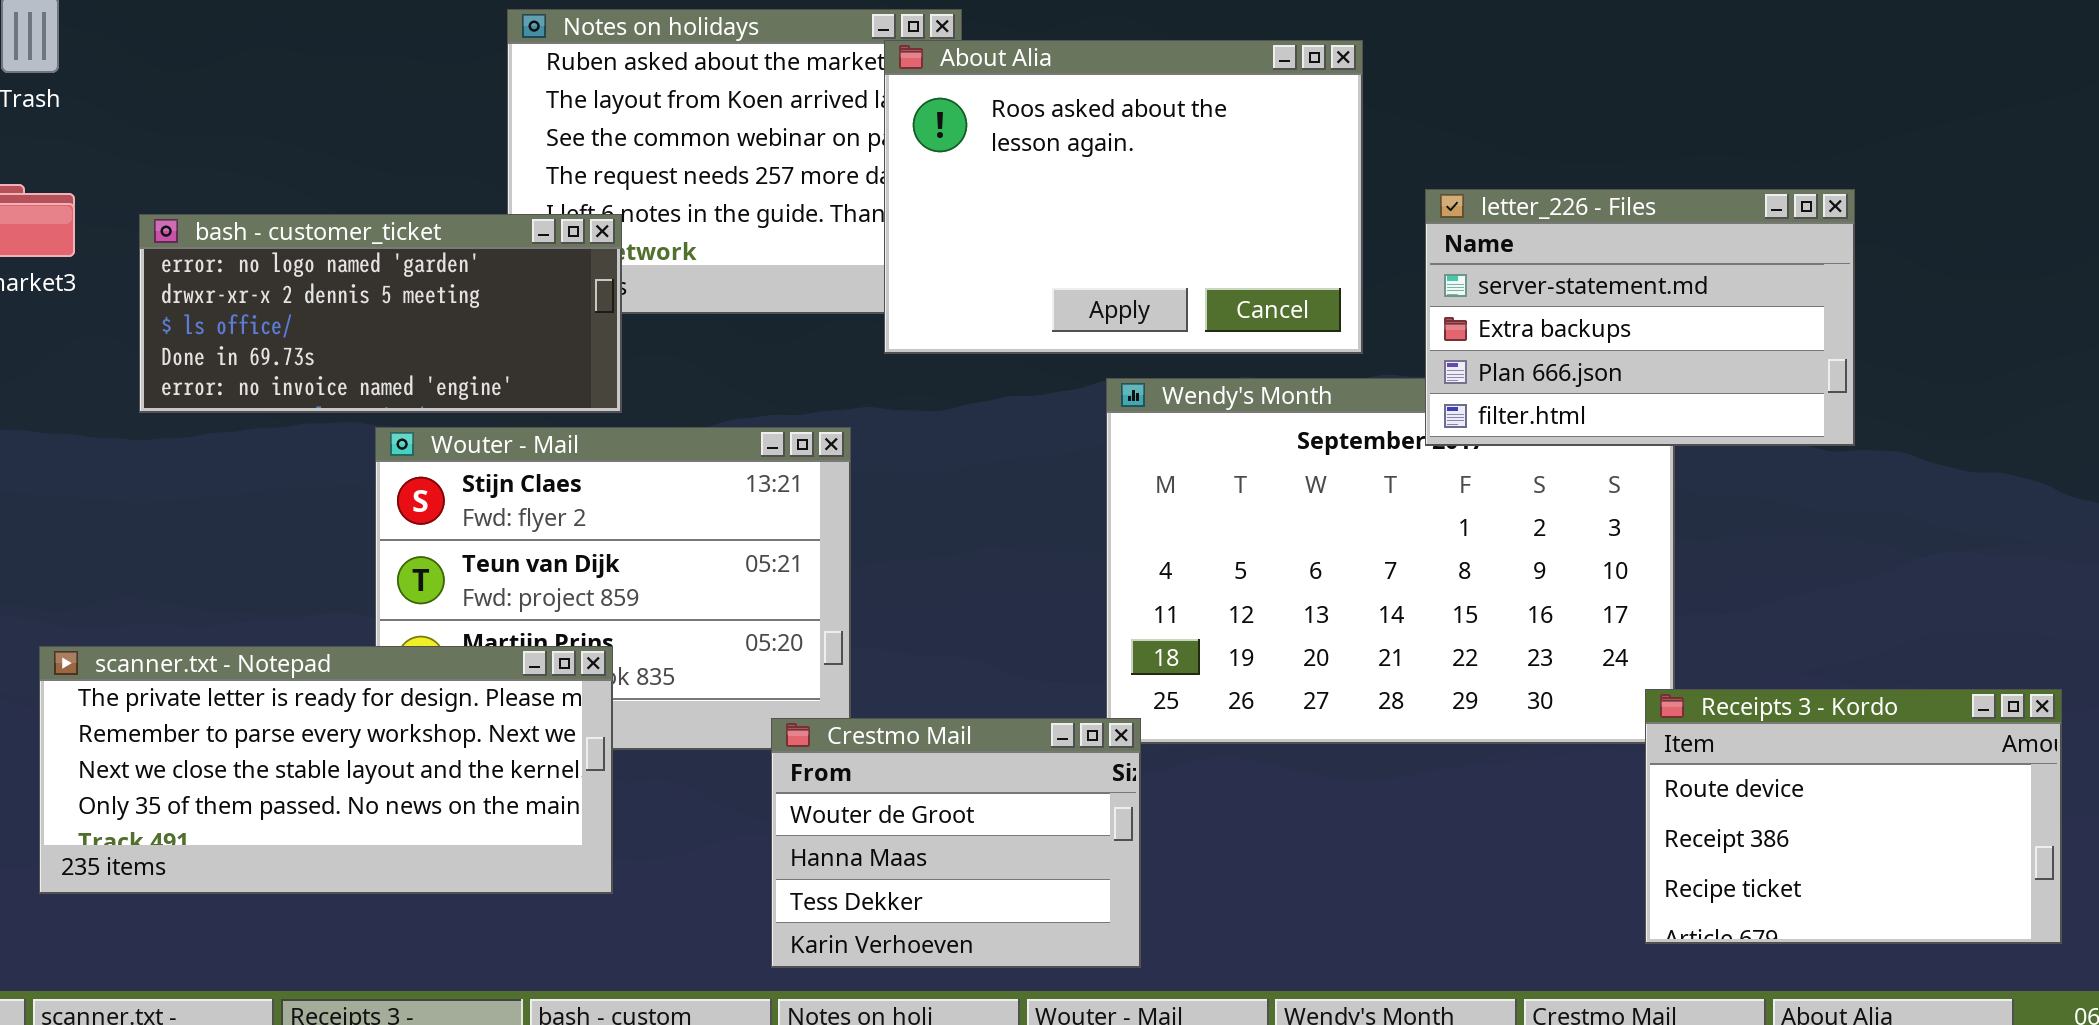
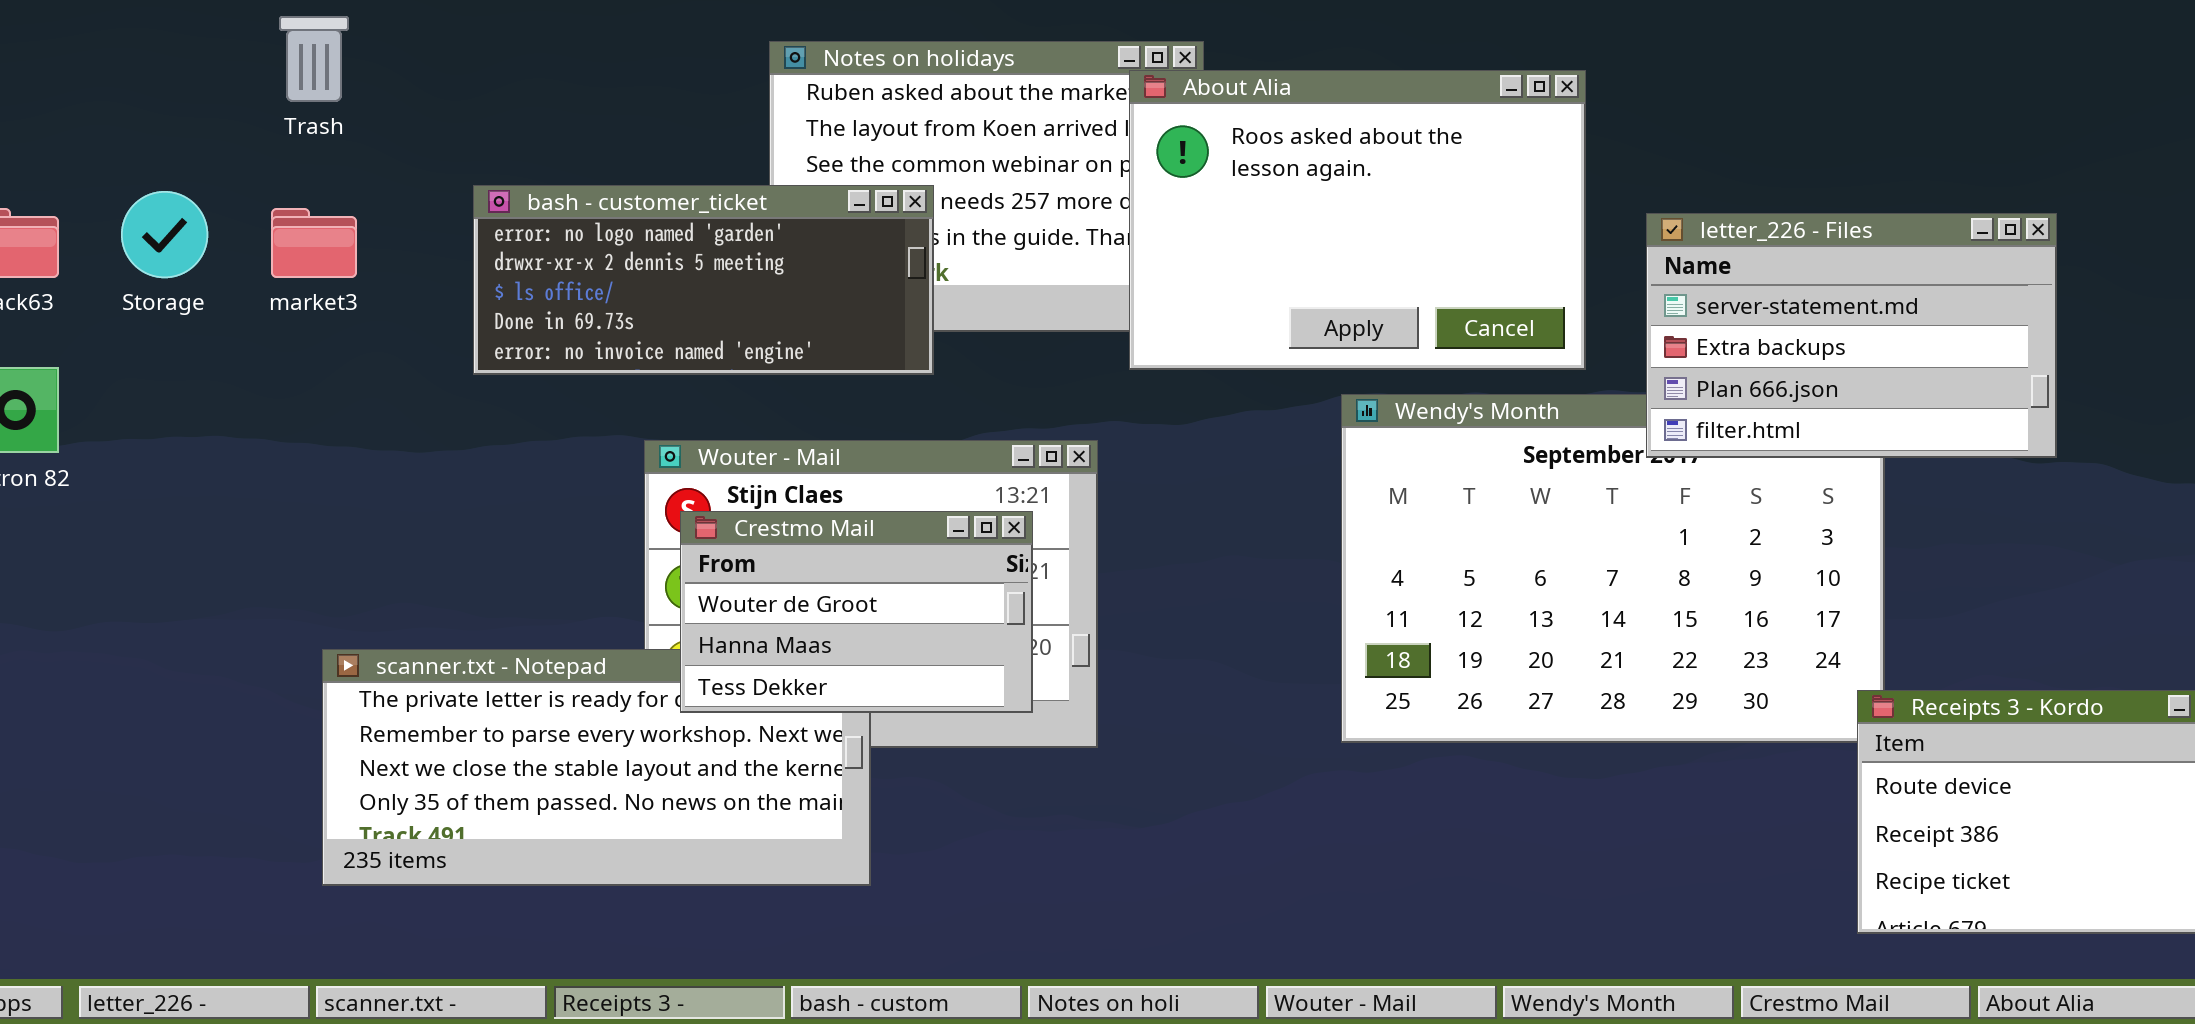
bash - customer_ticket: [139,214,622,413] -> [473,185,934,375], moved
Crestmo Mail: [771,718,1141,968] -> [680,511,1033,713], moved, resized

